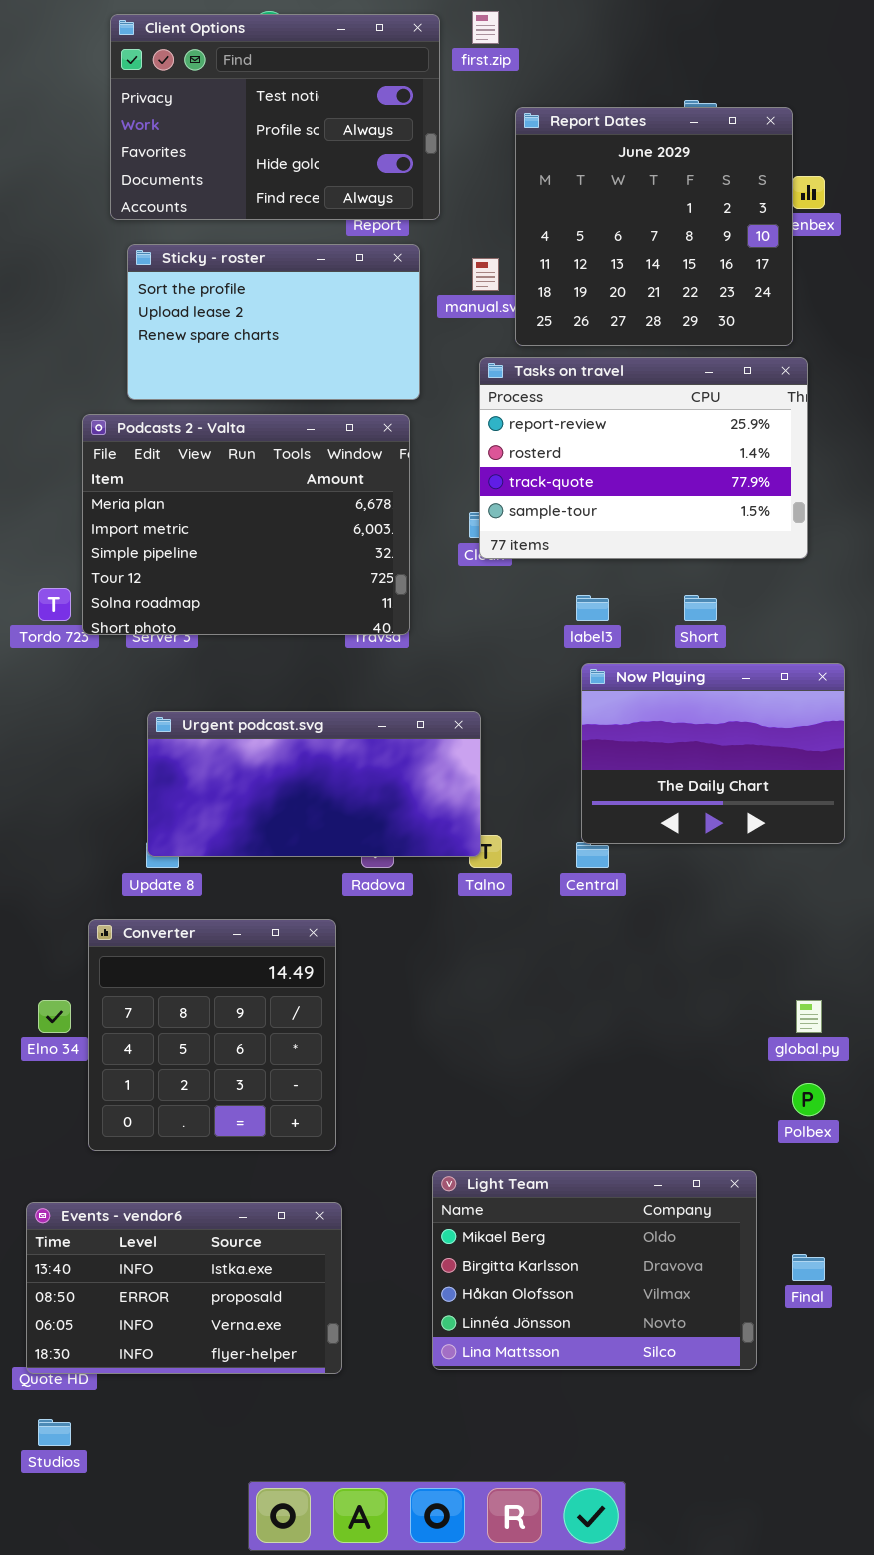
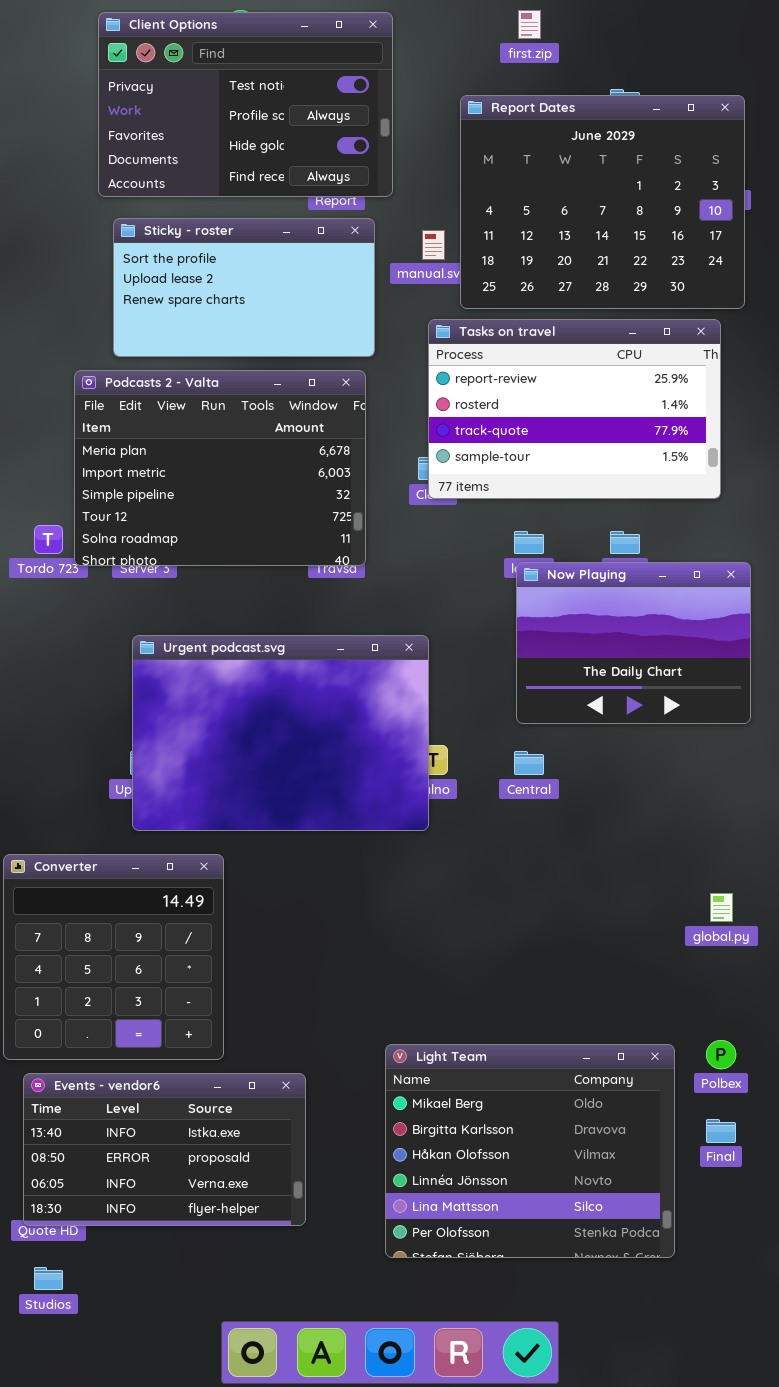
first.zip: [472,11,499,44] -> [518,10,541,39], moved
Report Dates: [515,107,793,346] -> [460,95,745,309], resized
Now Playing: [581,663,845,844] -> [516,562,751,724], moved
Urgent podcast.svg: [147,711,481,857] -> [132,635,429,831], resized
Converter: [88,919,336,1151] -> [3,854,224,1060], moved
Polbex: [792,1083,825,1116] -> [706,1040,736,1069], moved
Light Team: [432,1170,757,1370] -> [385,1044,675,1258], resized

